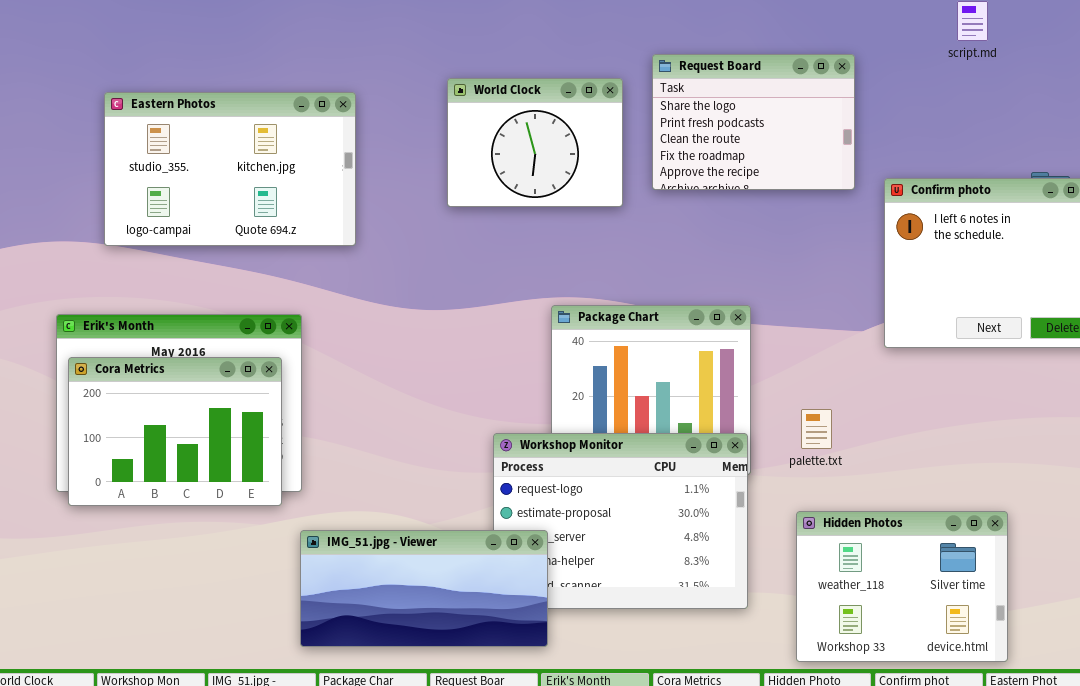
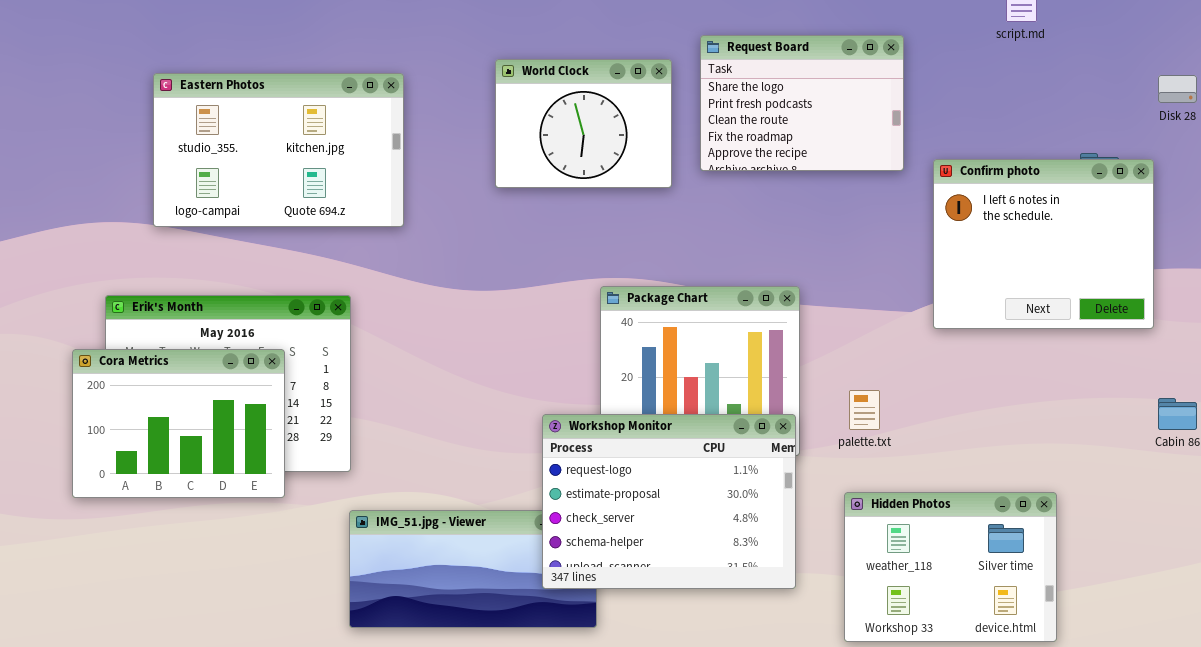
Cora Metrics: [68,357,282,506] -> [72,349,285,498], moved
Workshop Monitor: [493,433,748,609] -> [542,414,796,589], raised

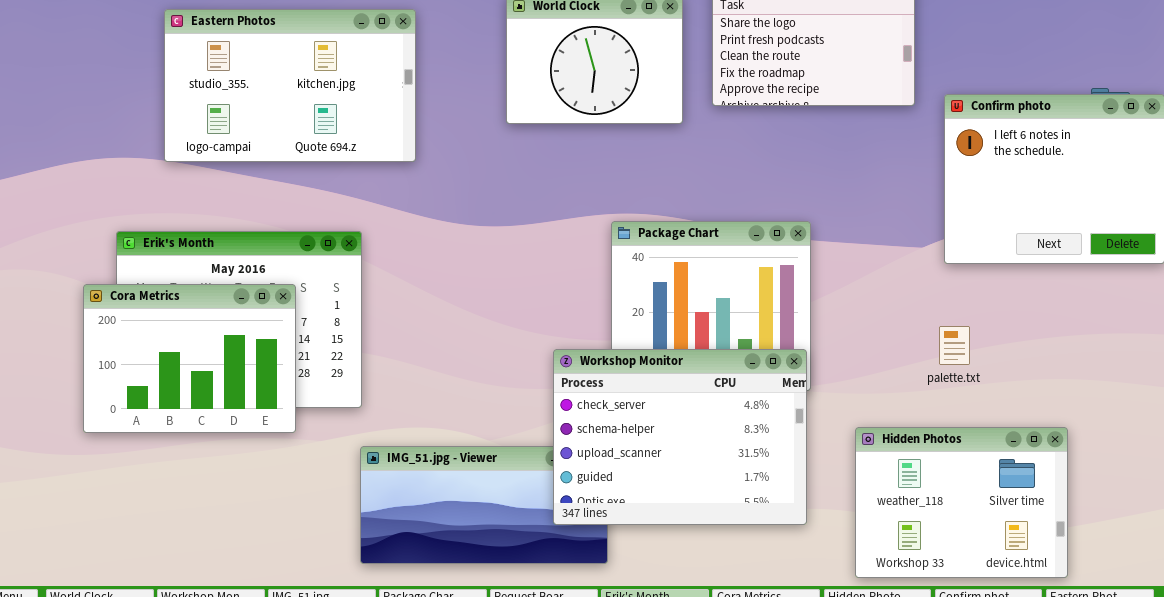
palette.txt: [849,390,880,430] -> [939,326,970,365], moved
Workshop Monitor: [542,414,796,589] -> [553,349,807,525], scrolled down 2 rows

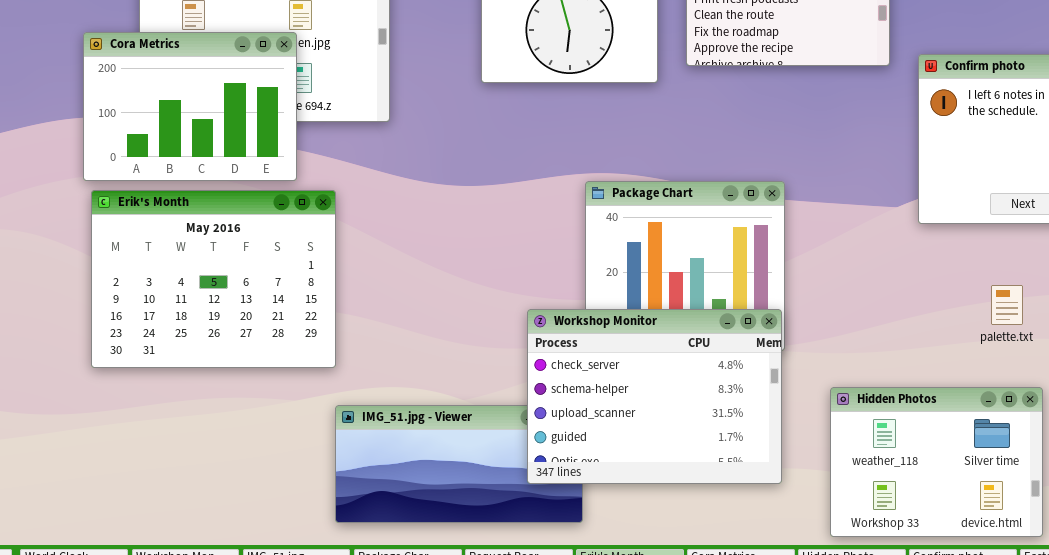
Cora Metrics: [83,284,296,433] -> [83,32,297,181], moved
palette.txt: [939,326,970,365] -> [991,285,1023,325], moved

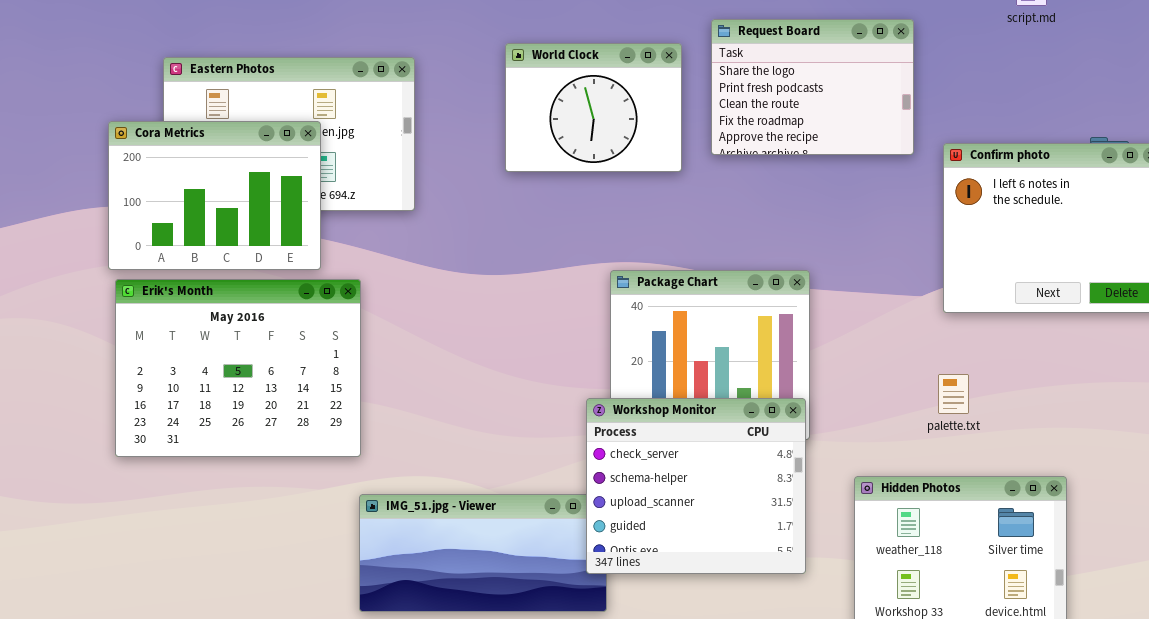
palette.txt: [991,285,1023,325] -> [938,374,969,414], moved
Workshop Monitor: [527,309,782,484] -> [586,398,806,574], resized

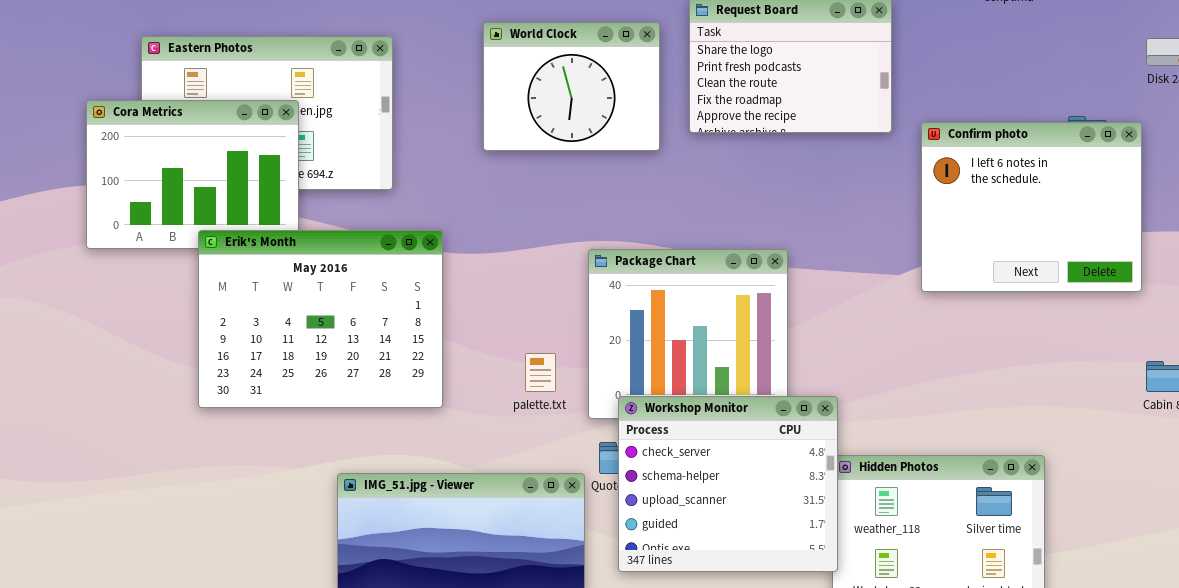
Erik's Month: [115,279,361,457] -> [198,230,443,408], moved
palette.txt: [938,374,969,414] -> [525,353,556,392], moved
Workshop Monitor: [586,398,806,574] -> [618,396,838,572], moved

